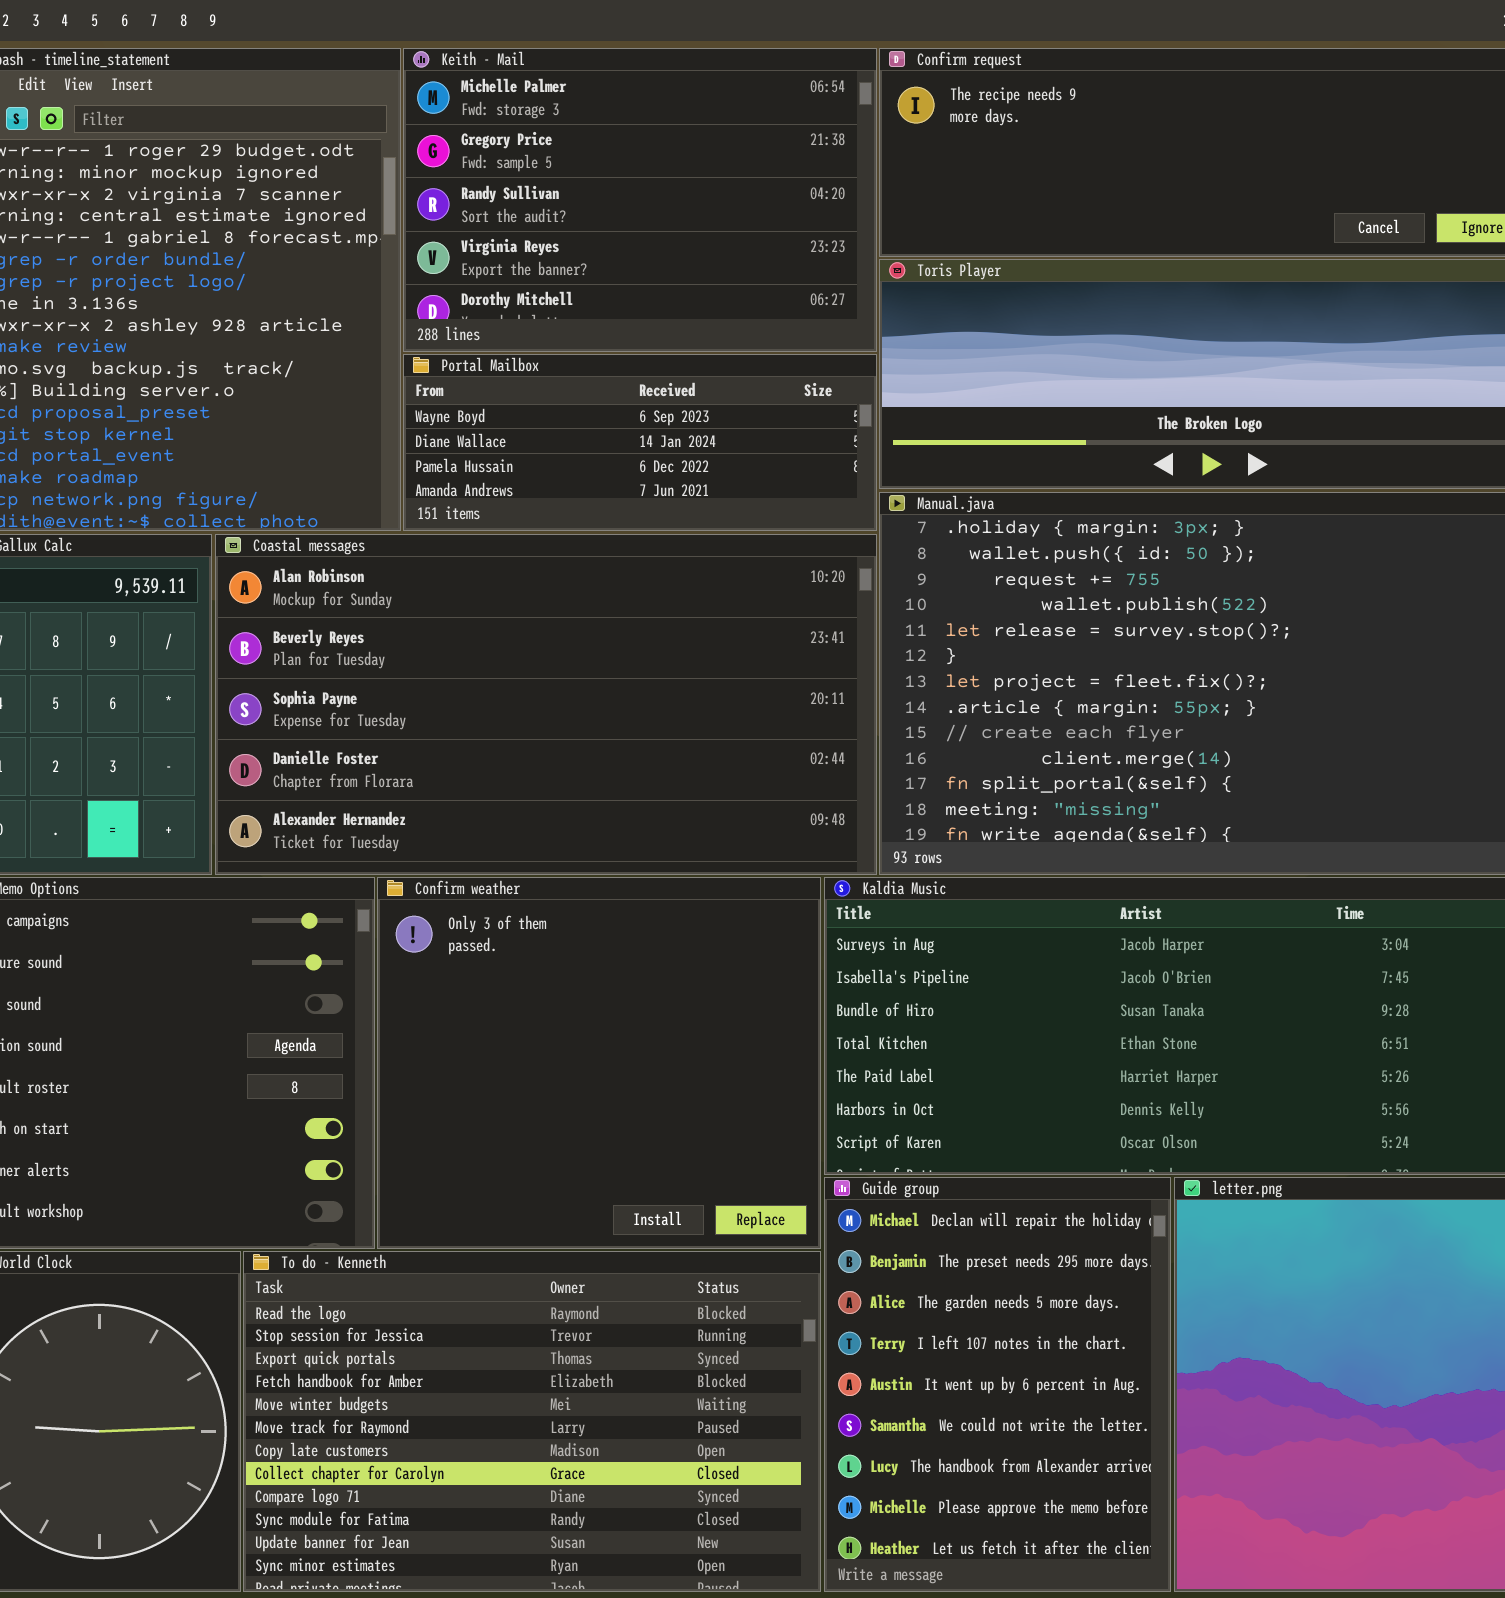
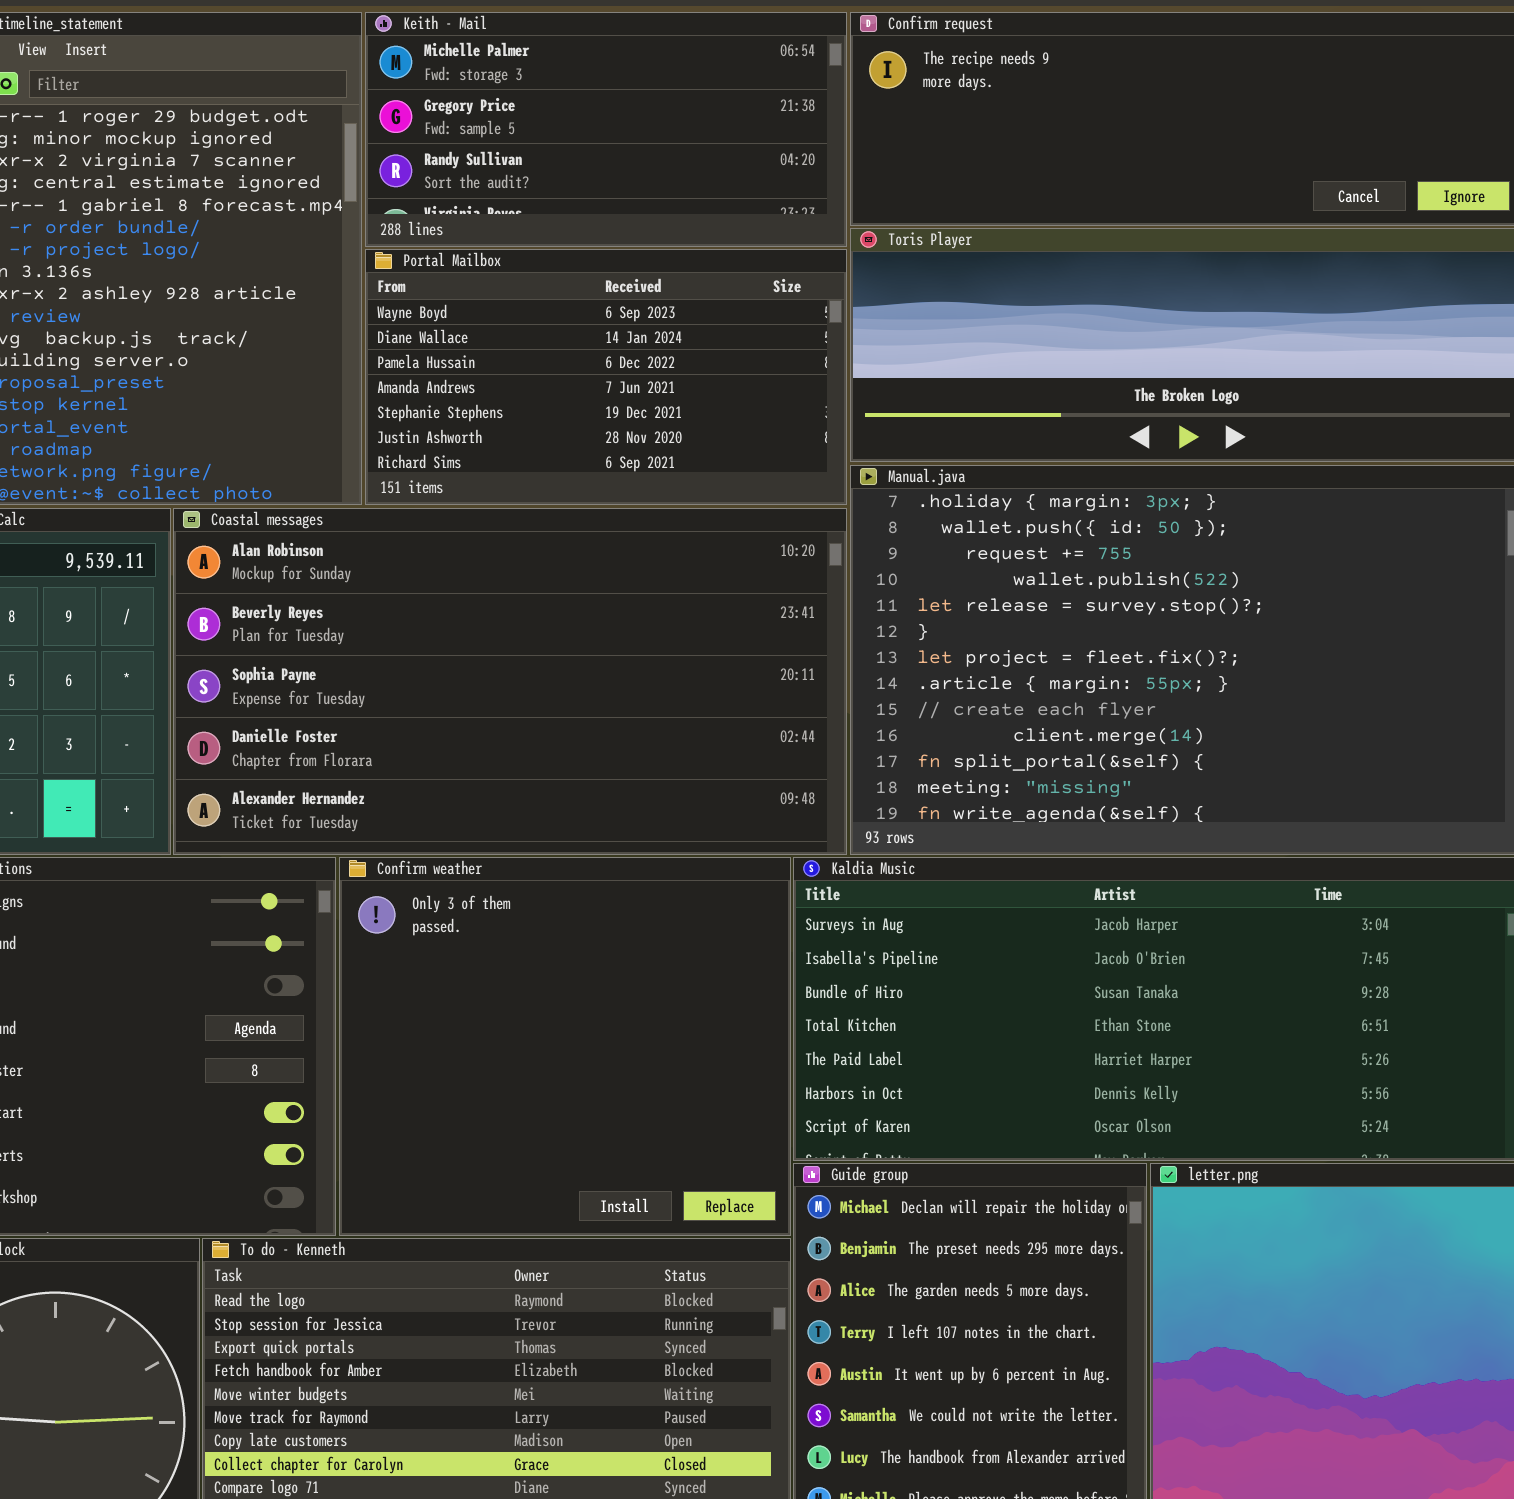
Keith - Mail: [403,48,877,352] -> [365,12,847,247], resized
Portal Mailbox: [403,354,877,531] -> [365,249,847,505], resized

